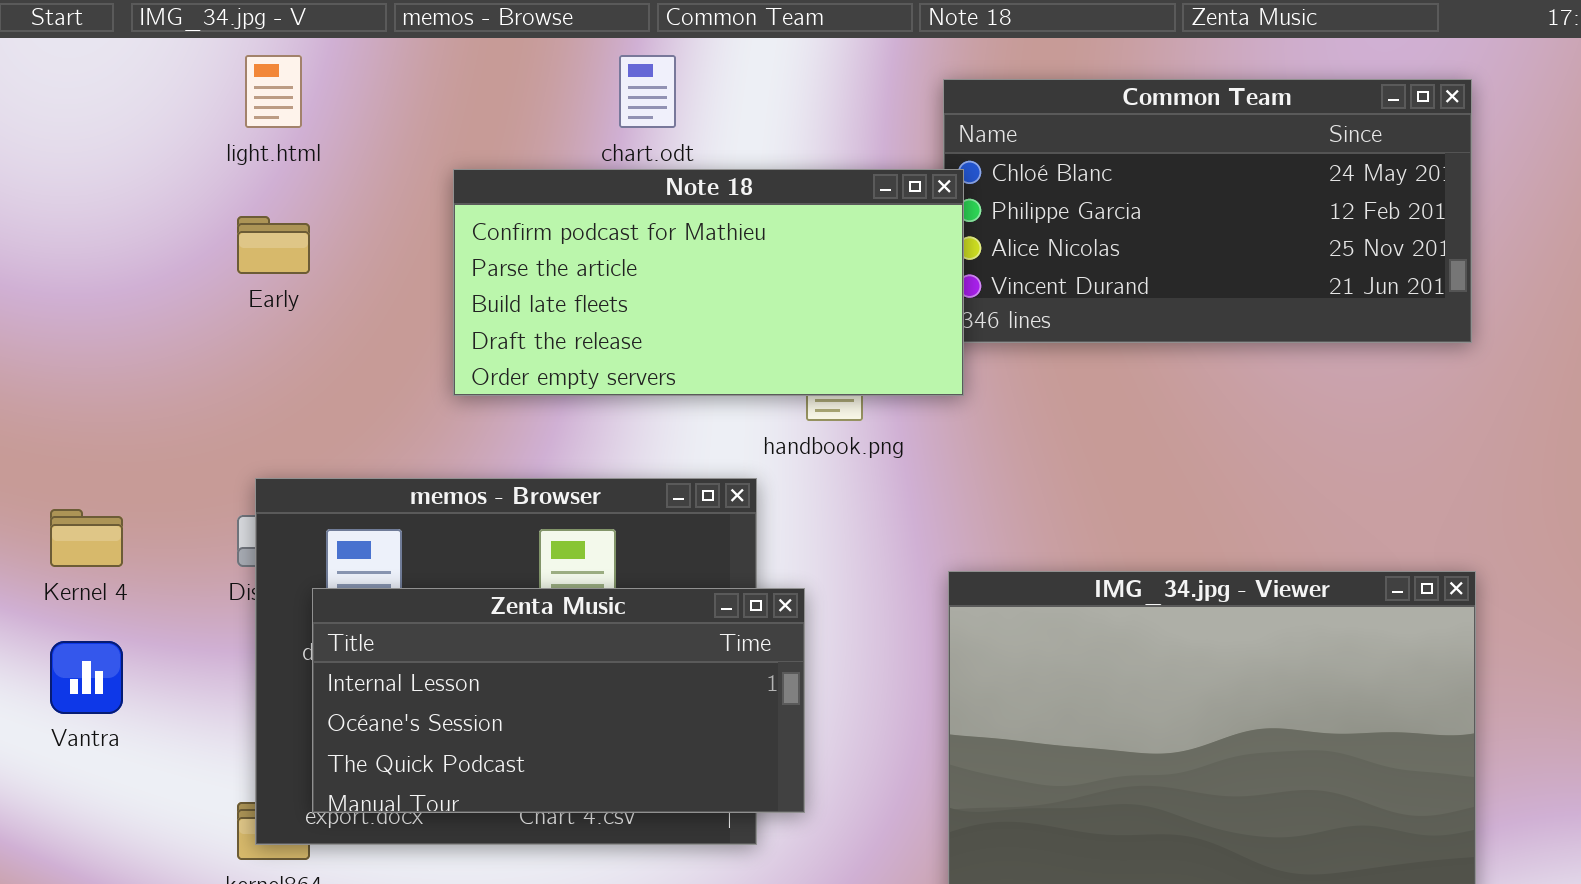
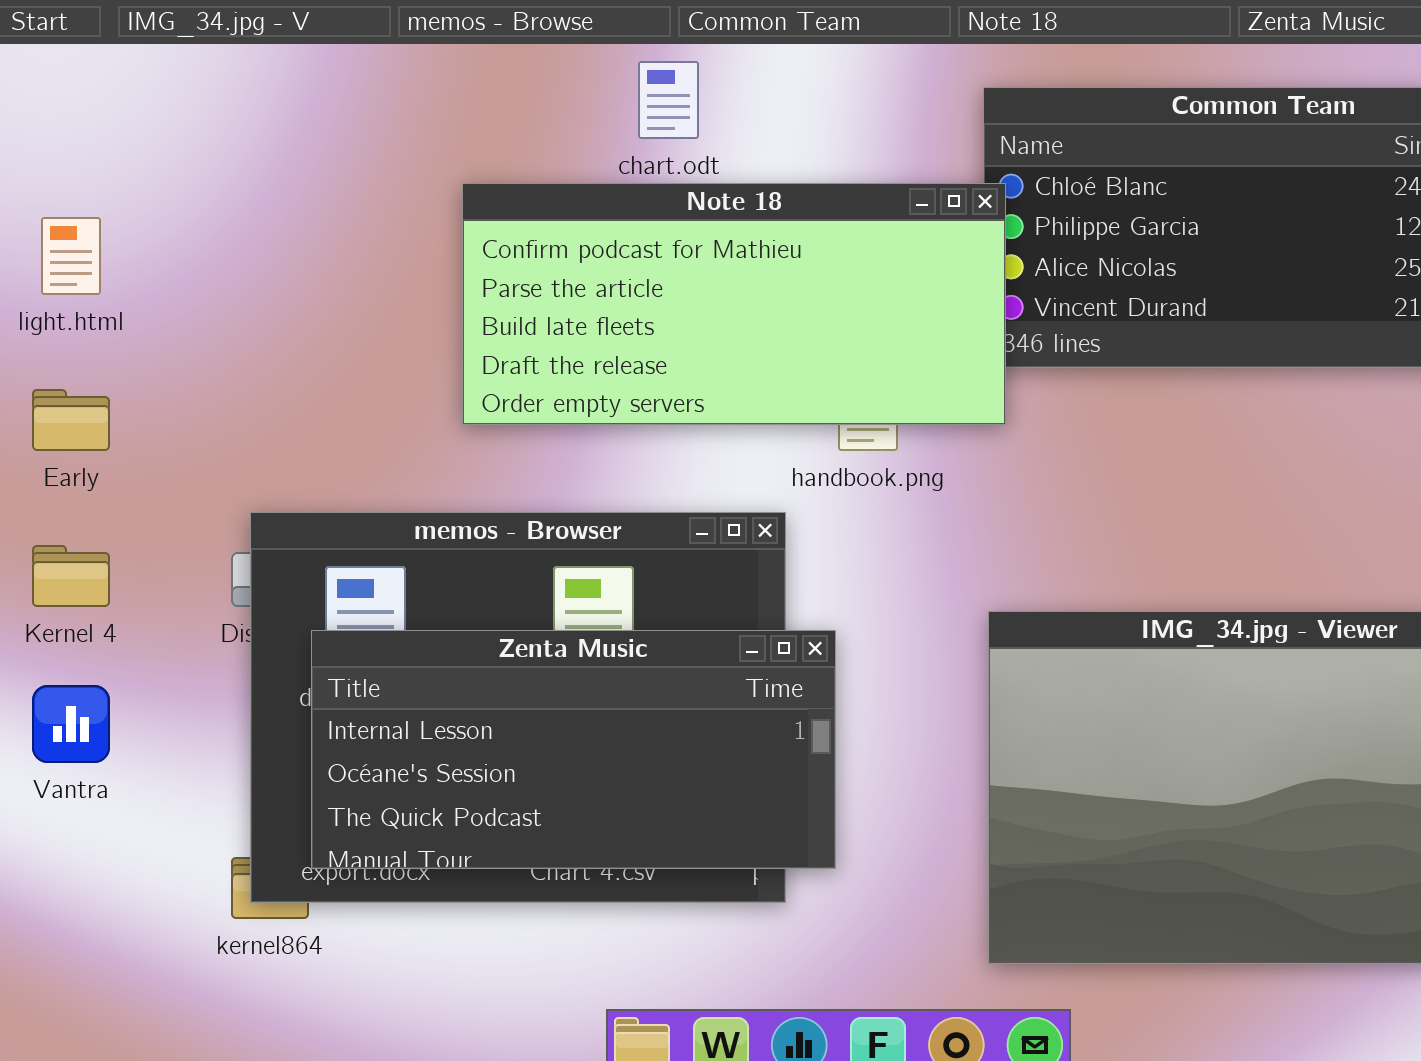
light.html: [245,55,302,128] -> [41,217,101,295], moved
Early: [237,216,310,274] -> [32,389,110,451], moved

